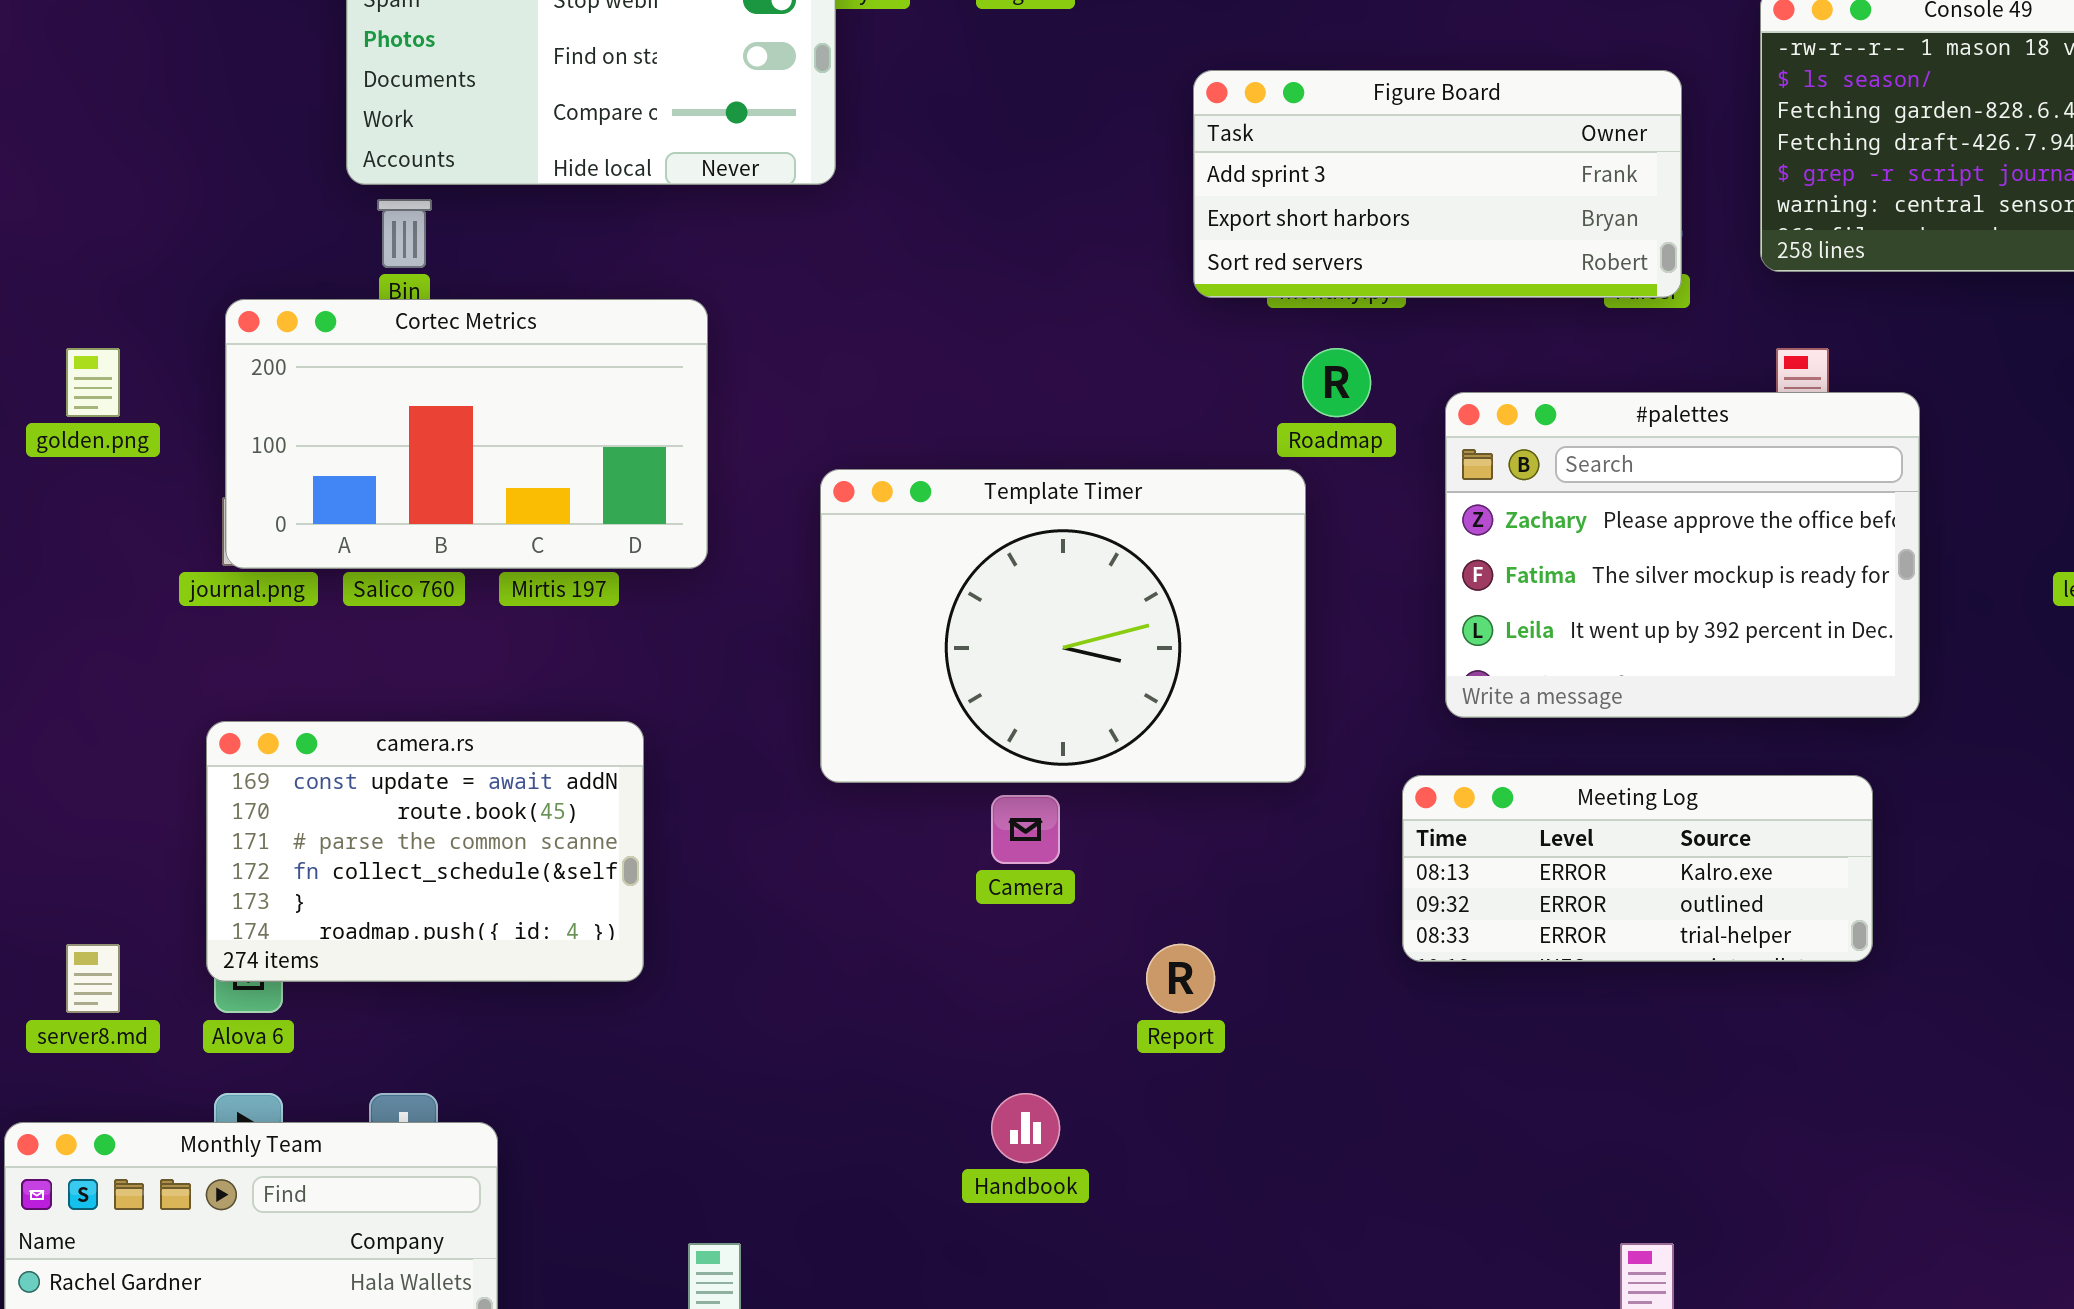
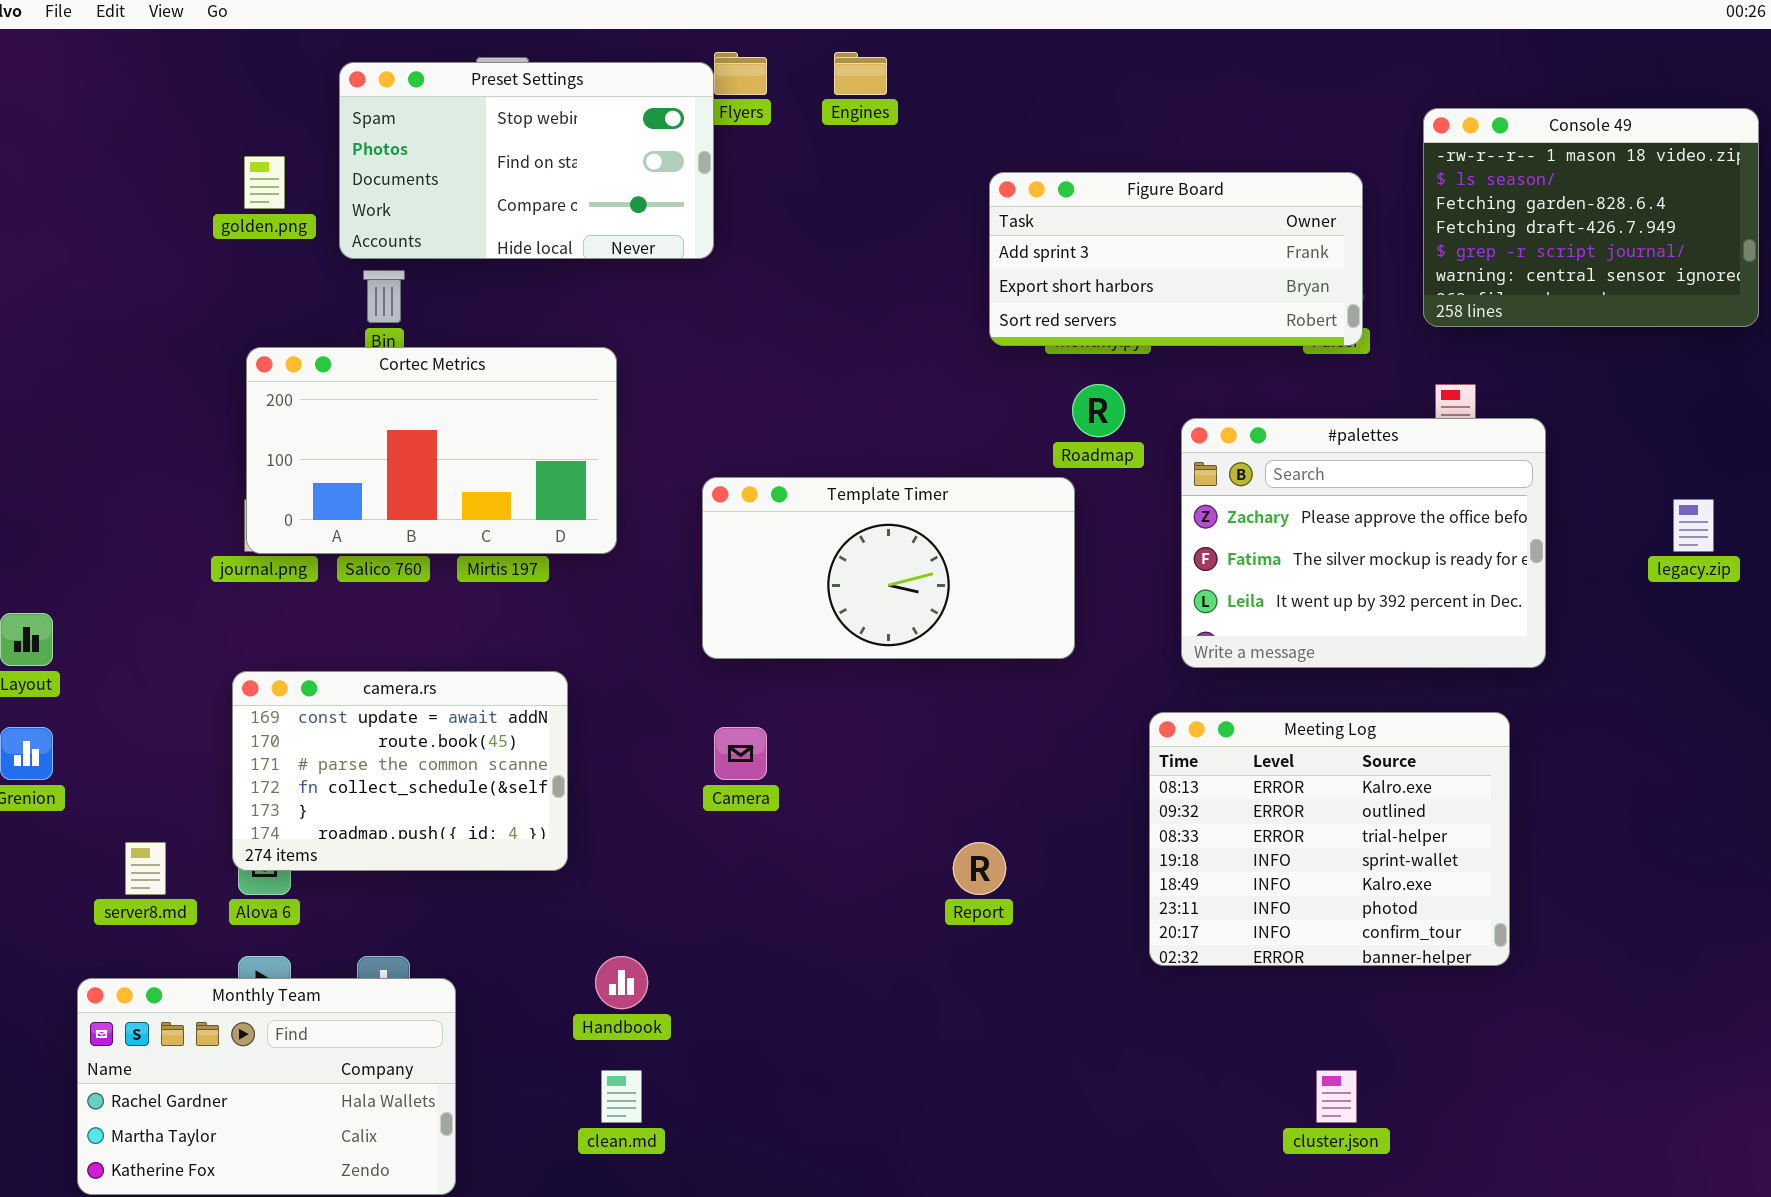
golden.png: [66,348,120,417] -> [244,156,285,209], moved
Template Timer: [820,469,1306,783] -> [702,477,1075,659], resized
Meeting Log: [1402,775,1873,962] -> [1149,712,1510,966], resized
Camera: [991,795,1060,864] -> [714,727,767,780], moved
Handbook: [991,1093,1060,1163] -> [595,956,648,1009], moved

